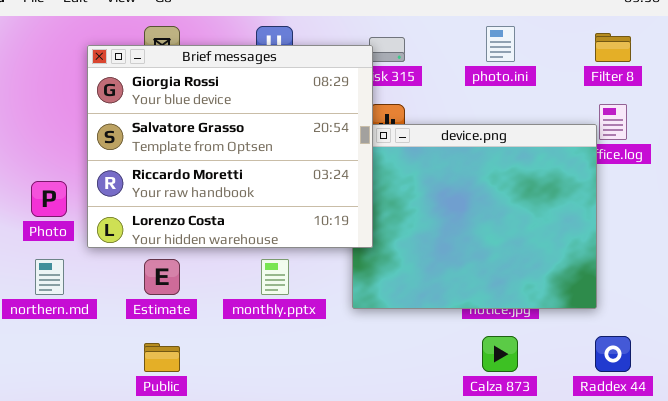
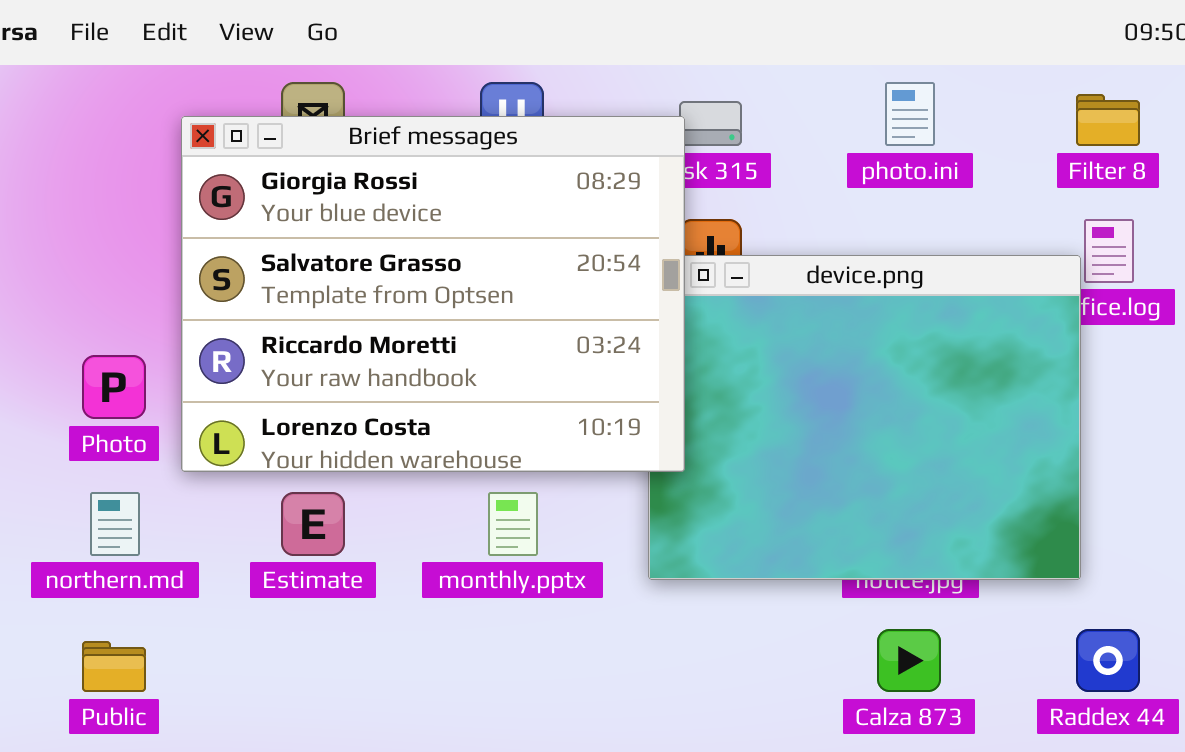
Public: [144,343,180,372] -> [82,641,146,692], moved

